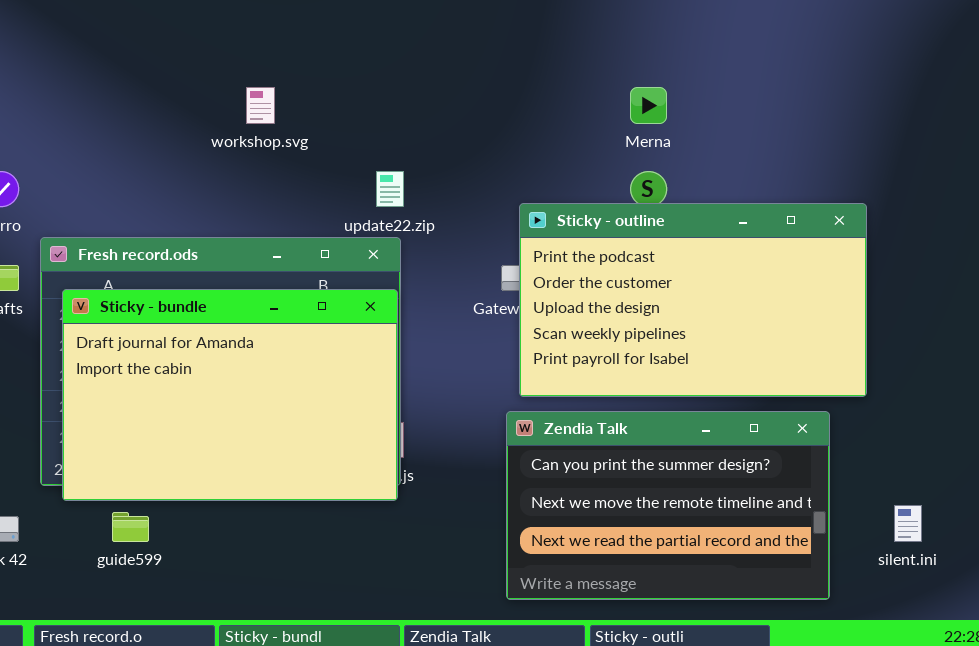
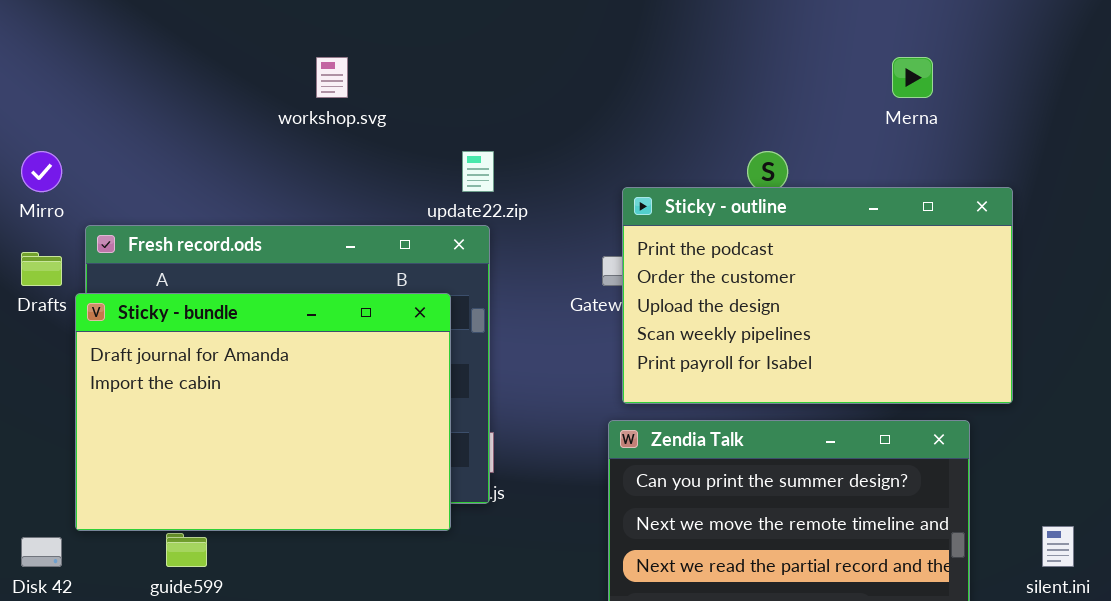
Merna: [630,87,667,124] -> [892,57,933,98], moved
Sticky - bundle: [62,289,398,501] -> [75,293,451,531], moved

